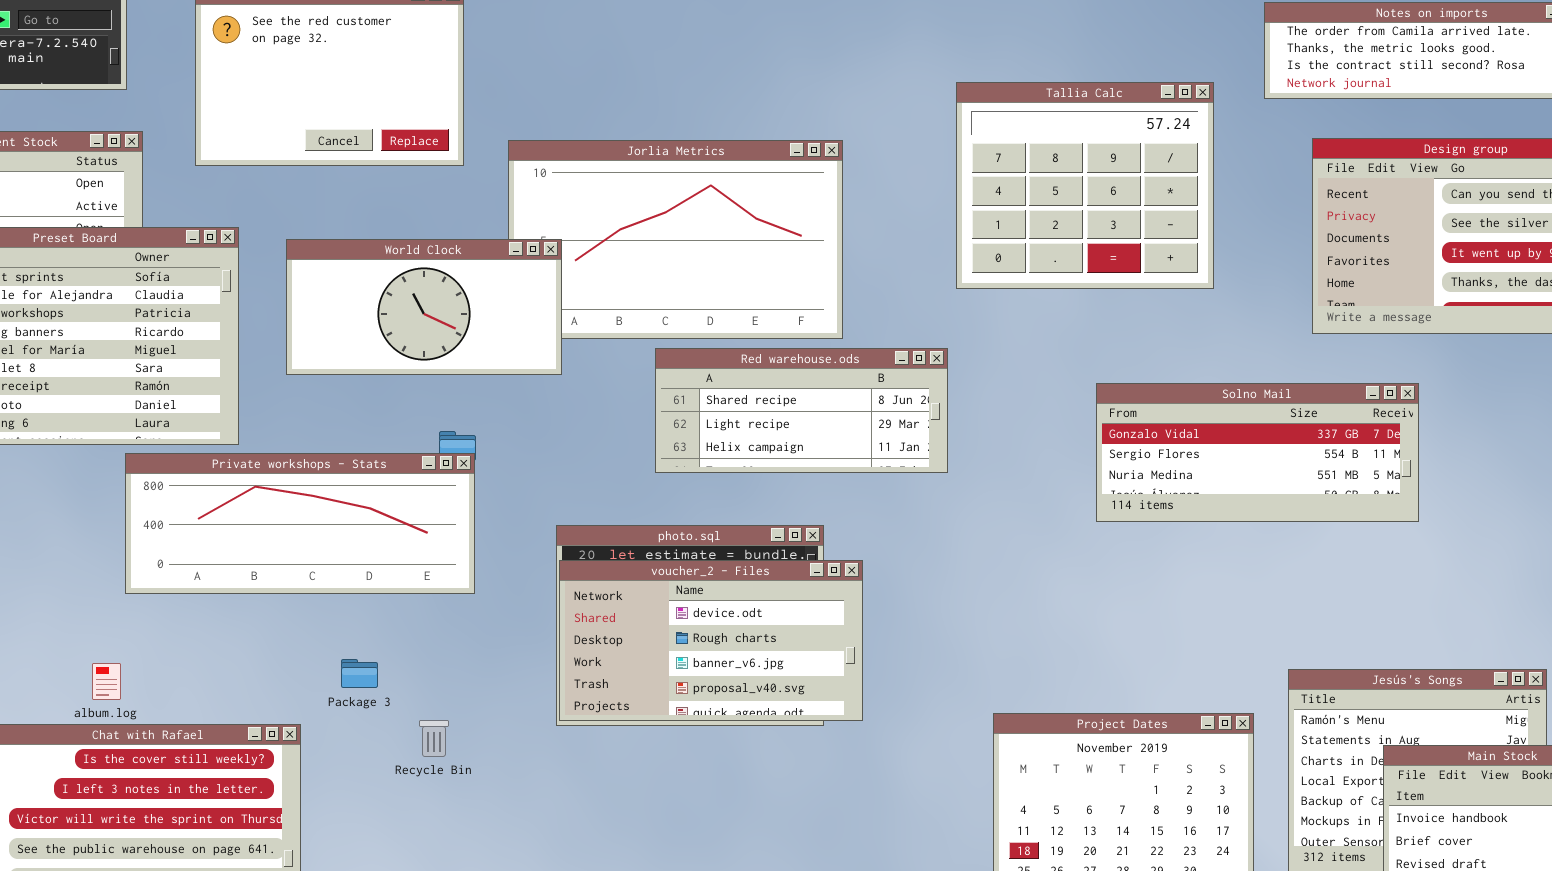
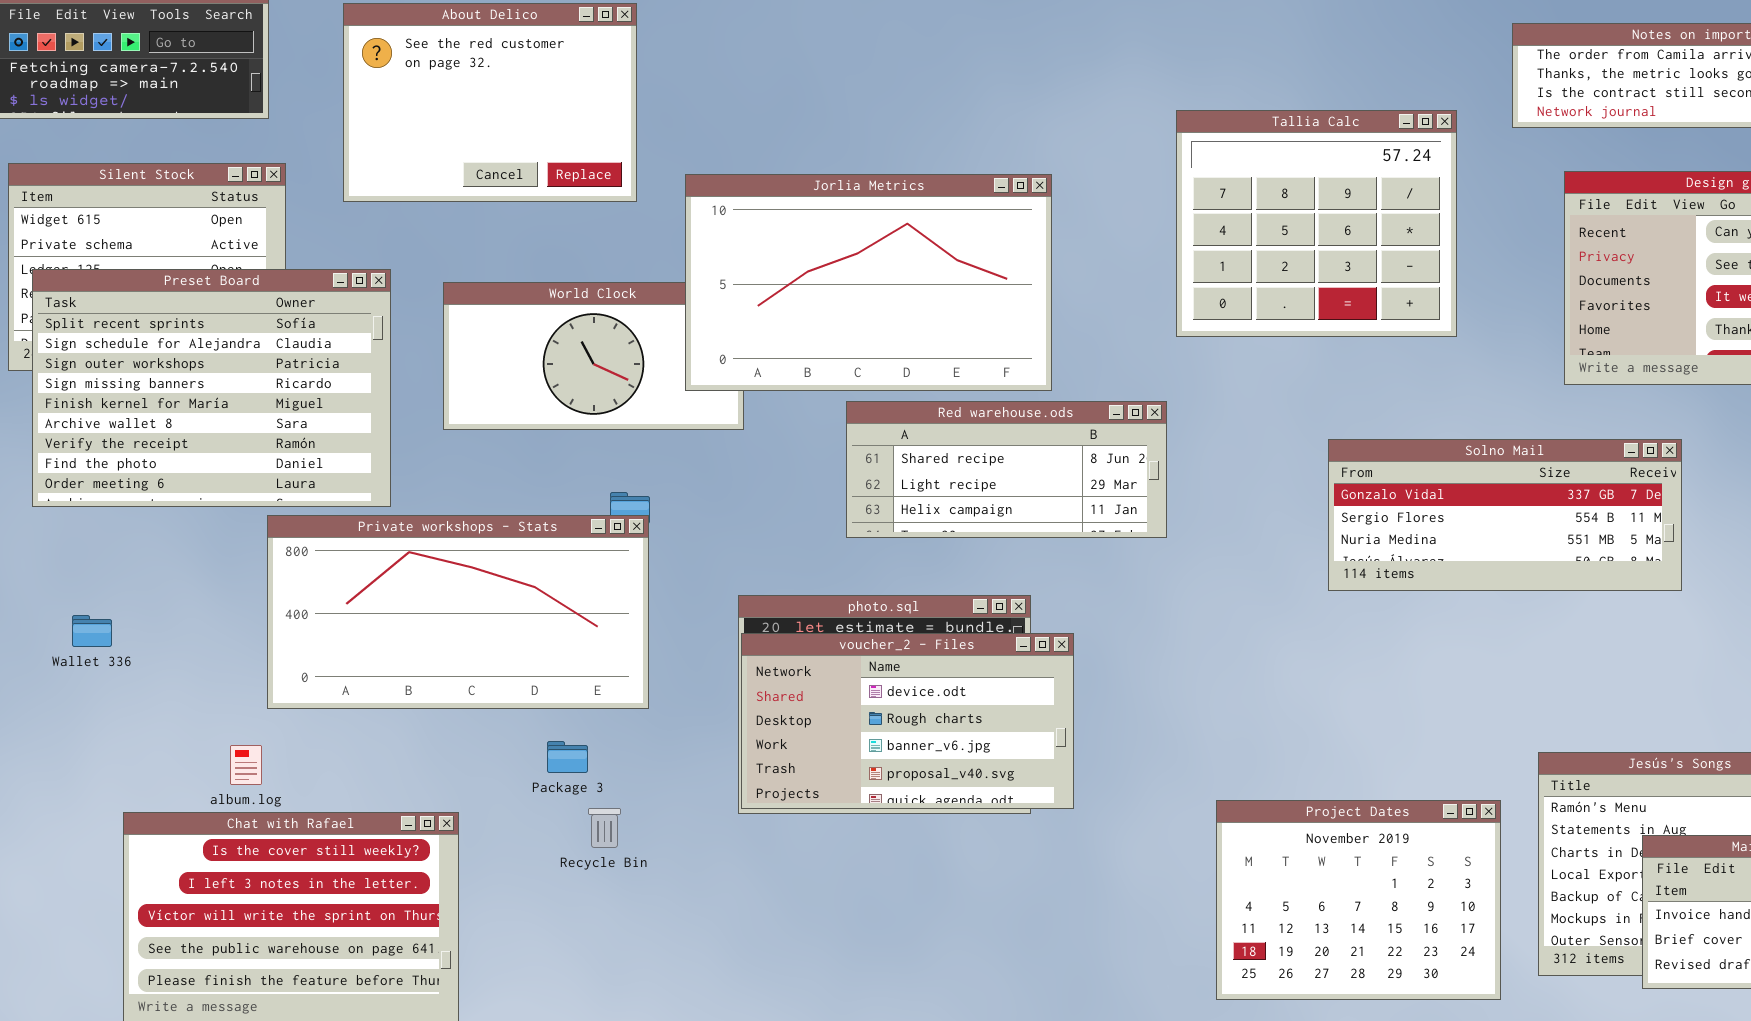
Jorlia Metrics: [508,140,843,339] -> [685,174,1052,391], raised
Private workshops - Stats: [125,453,475,594] -> [267,515,649,709], resized
Package 3: [341,659,378,688] -> [547,741,588,773], moved

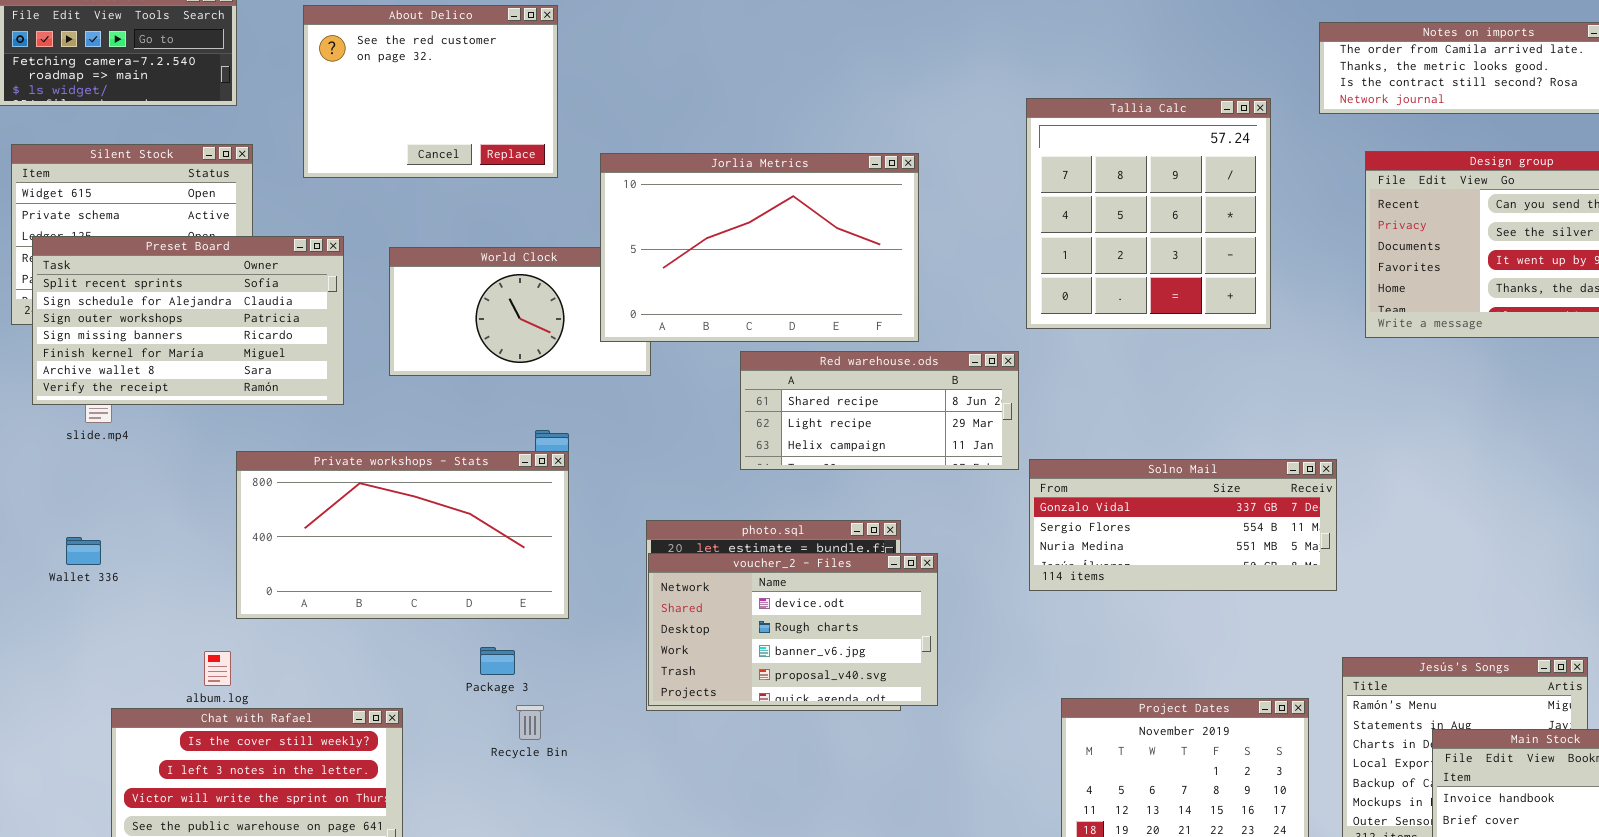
Tallia Calc: [1176,110,1457,337] -> [1026,98,1271,329], resized
Preset Board: [32,269,391,507] -> [32,236,344,405], resized
Solno Mail: [1328,439,1682,591] -> [1029,459,1337,591], moved

